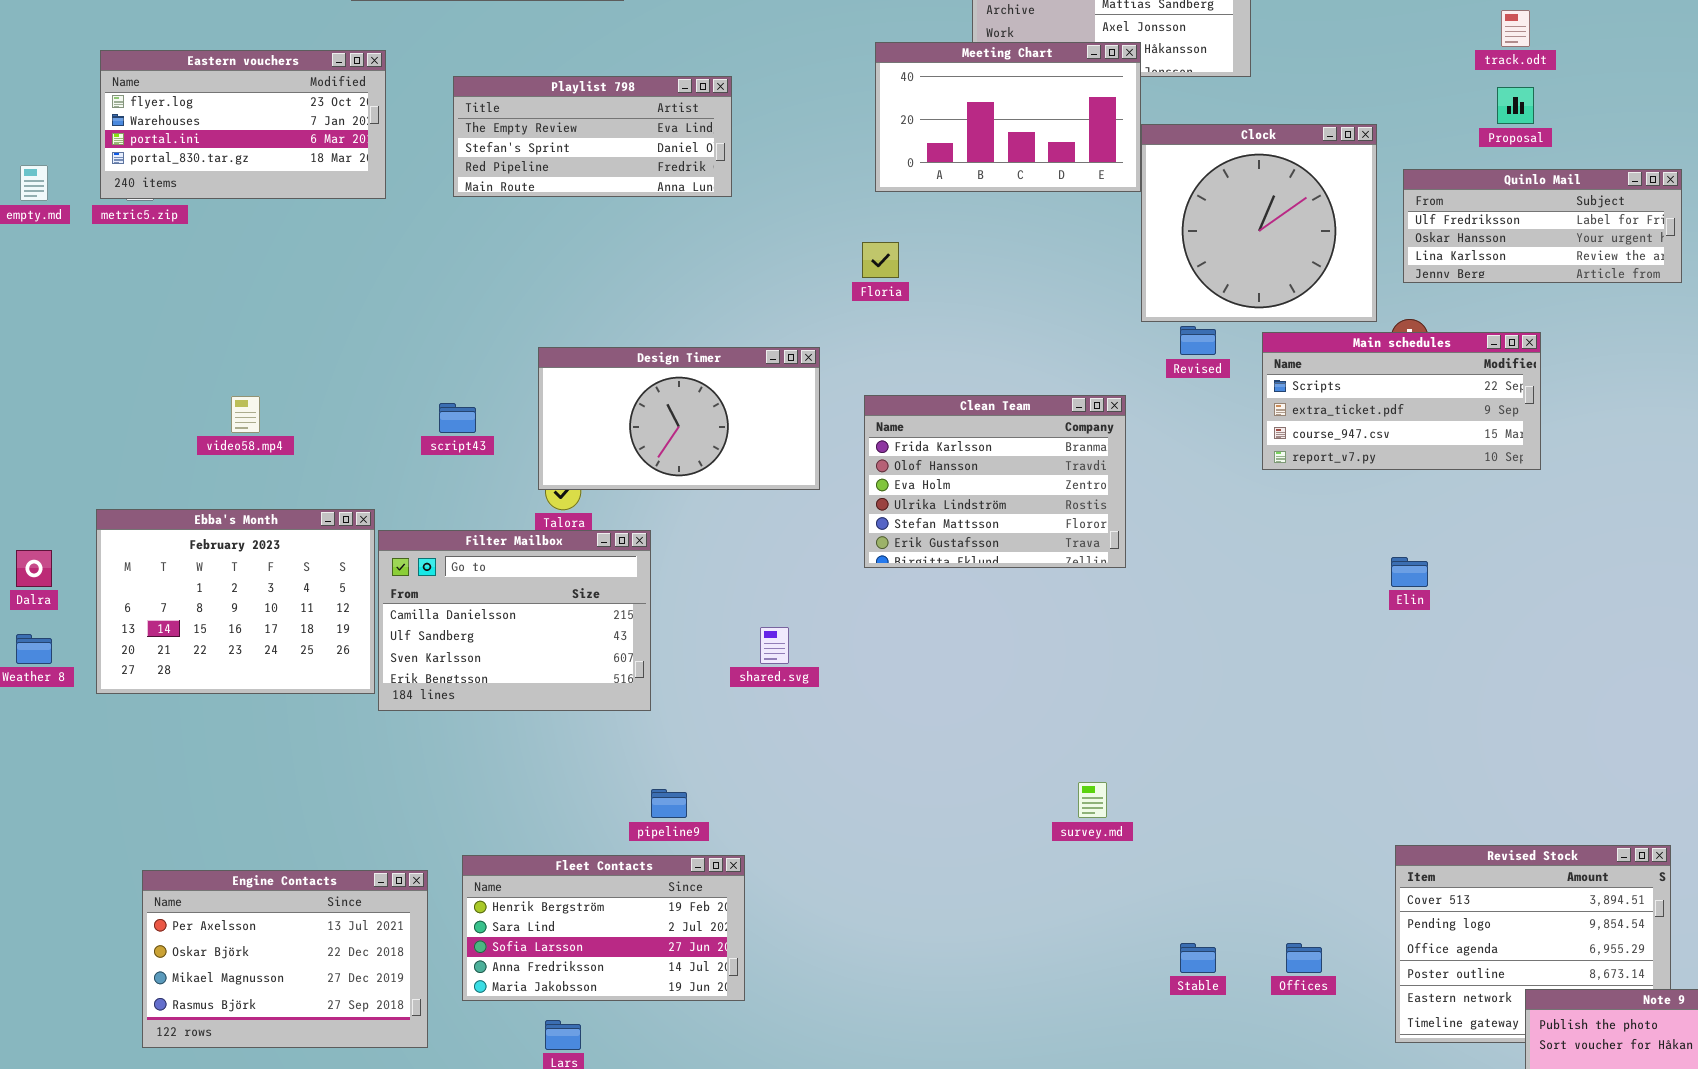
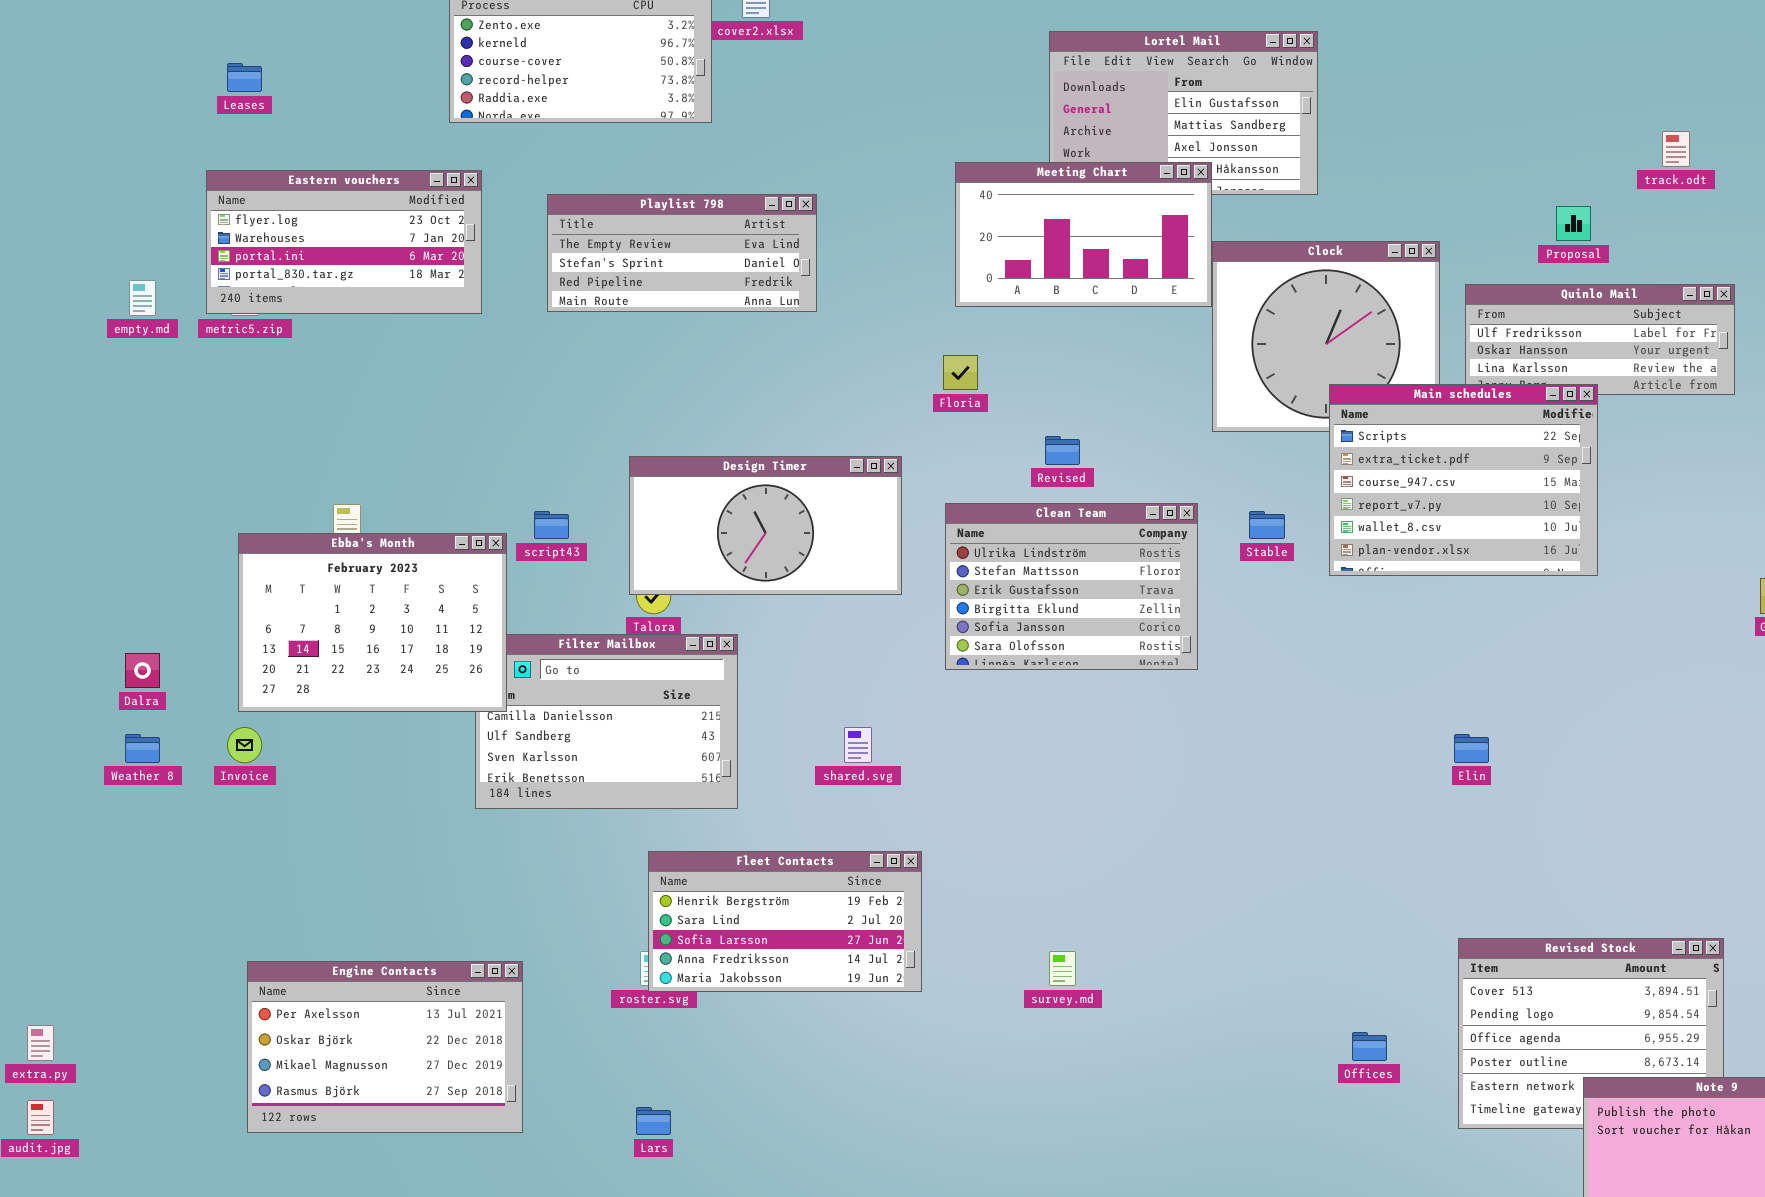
track.odt: [1501,10,1530,47] -> [1662,131,1690,167], moved
Revised: [1180,326,1216,355] -> [1045,436,1080,465], moved
Main schedules: [1262,332,1541,470] -> [1329,384,1598,576], resized
Clean Team: [864,395,1126,568] -> [945,503,1198,670], scrolled down 3 rows
Ebba's Month: [96,509,375,694] -> [238,533,507,712], moved
Elin: [1391,557,1428,587] -> [1454,734,1489,763], moved
survey.md: [1078,782,1107,818] -> [1049,951,1076,986], moved
Fleet Contacts: [462,855,745,1001] -> [648,851,922,992], moved
Stable: [1180,943,1216,973] -> [1249,511,1285,539], moved

